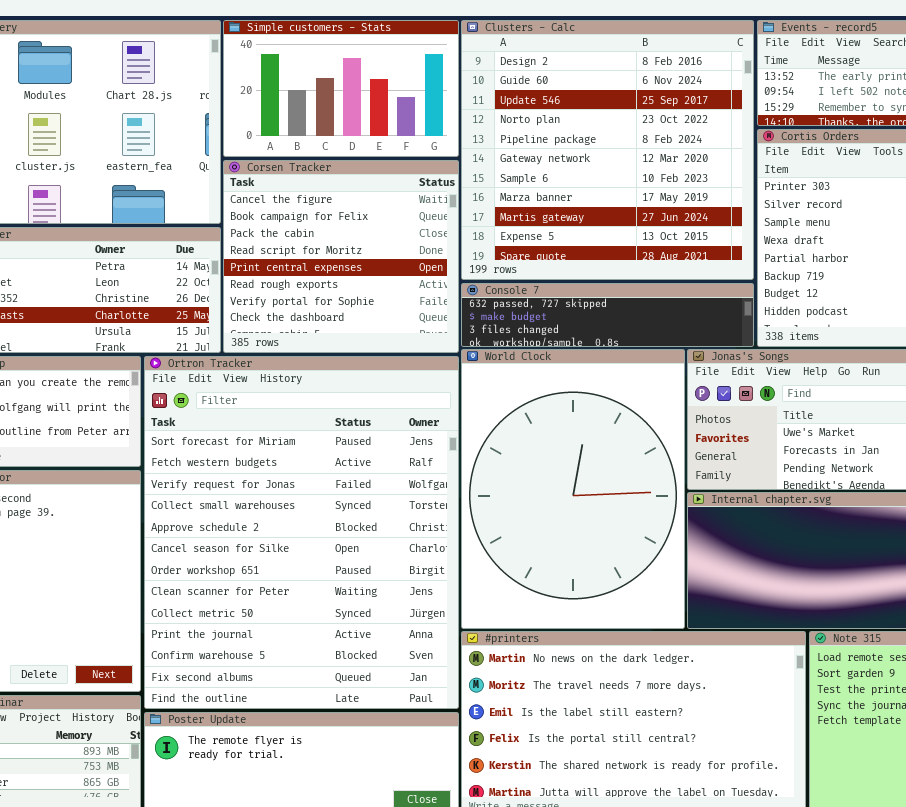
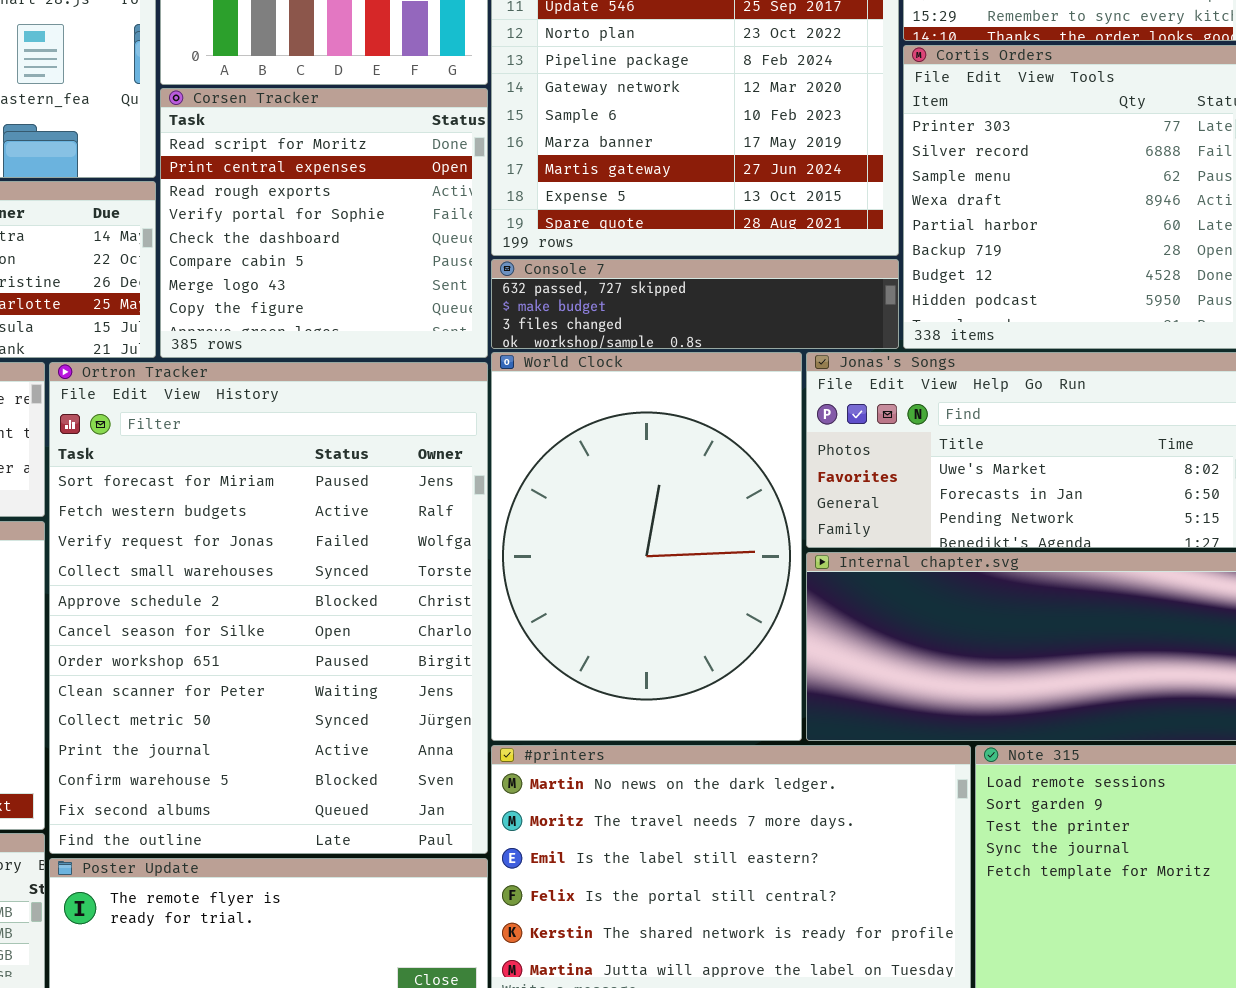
Corsen Tracker: [223,160,459,353] -> [160,88,488,358], scrolled down 3 rows

